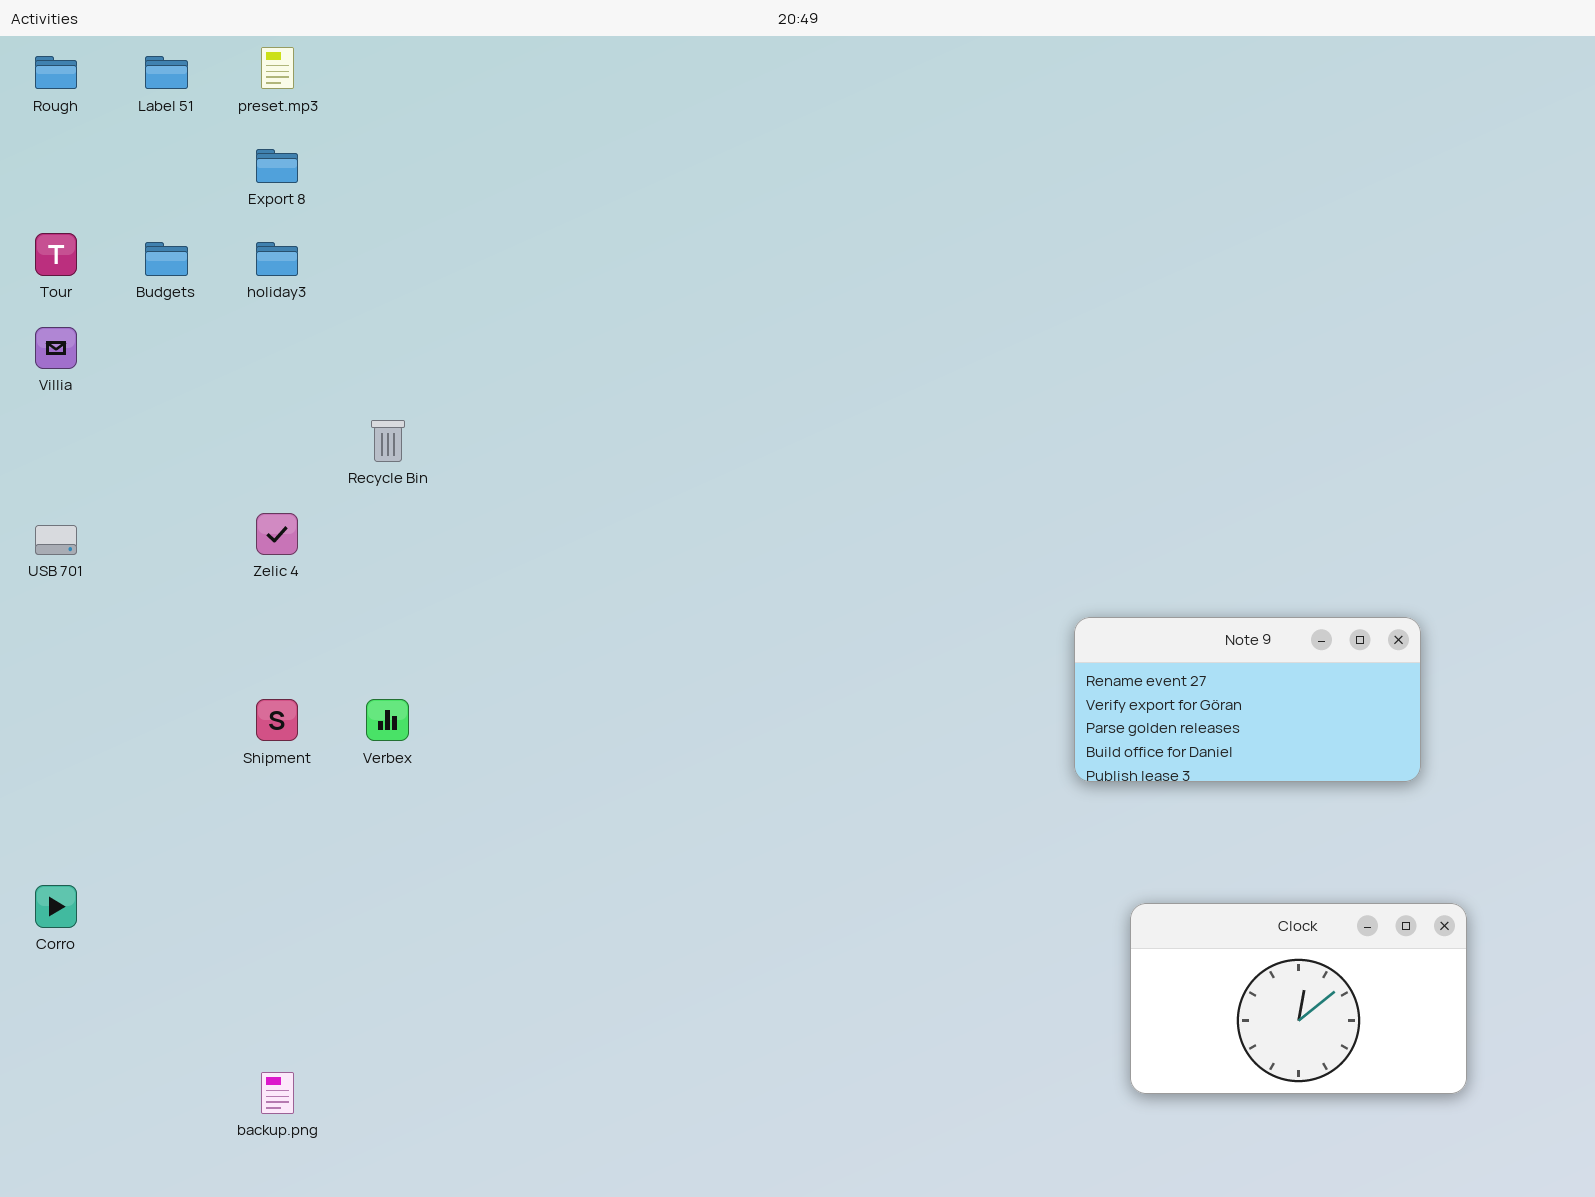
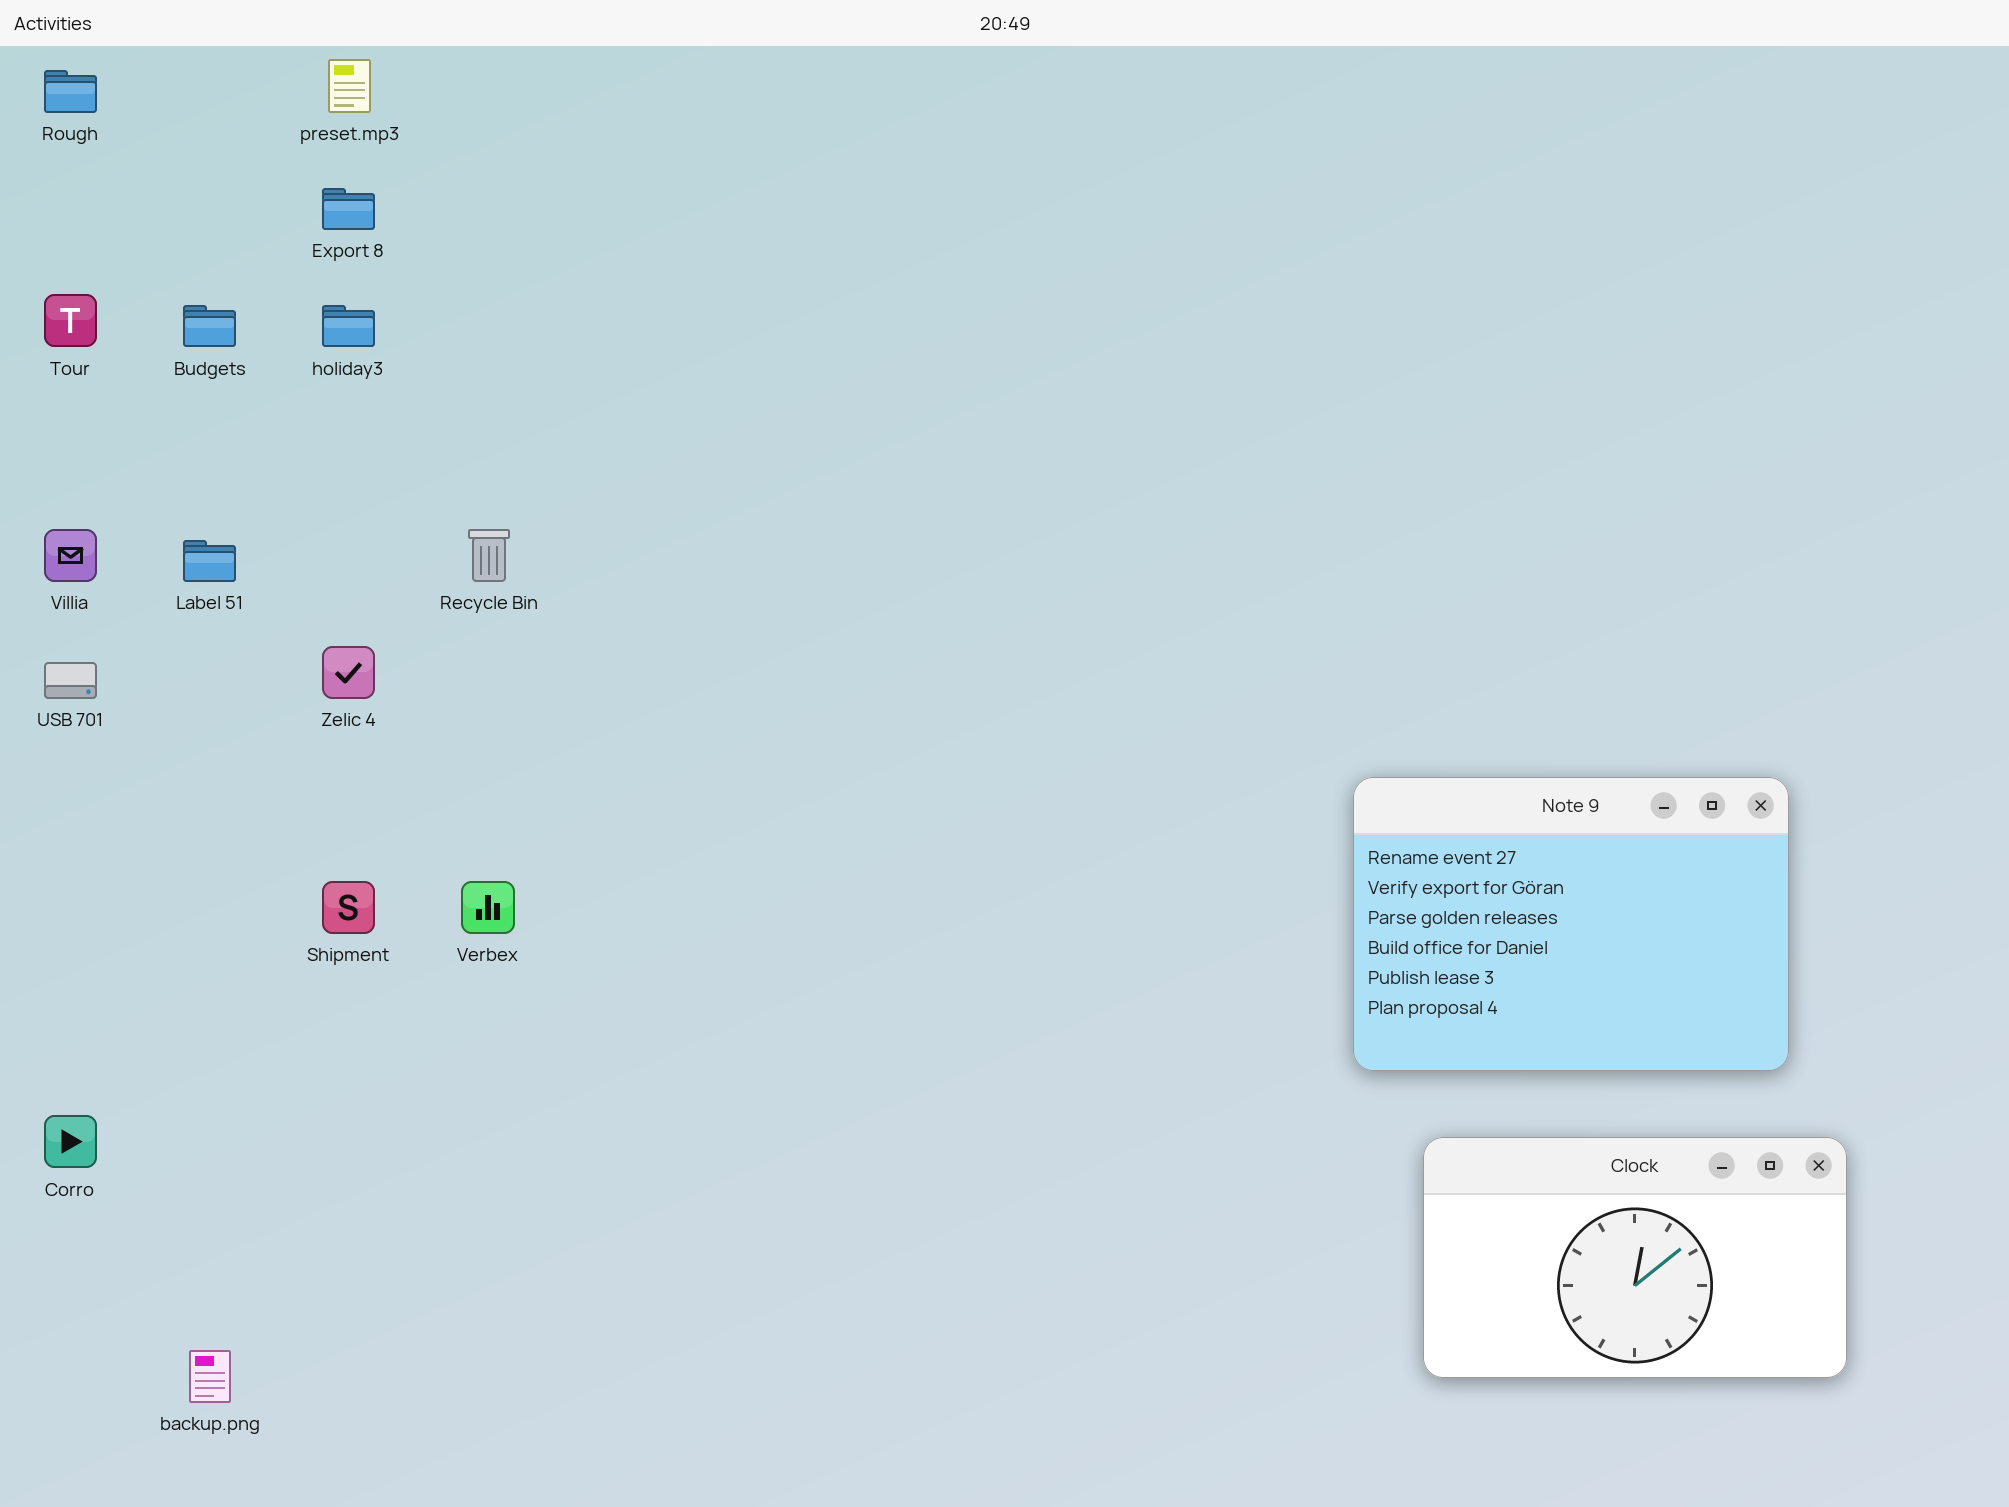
Label 51: [145,56,188,89] -> [183,540,236,582], moved
Villia: [35,327,77,369] -> [44,529,97,582], moved
Note 9: [1074,617,1421,782] -> [1353,777,1789,1071], resized
backup.png: [261,1072,294,1114] -> [189,1350,231,1403], moved

